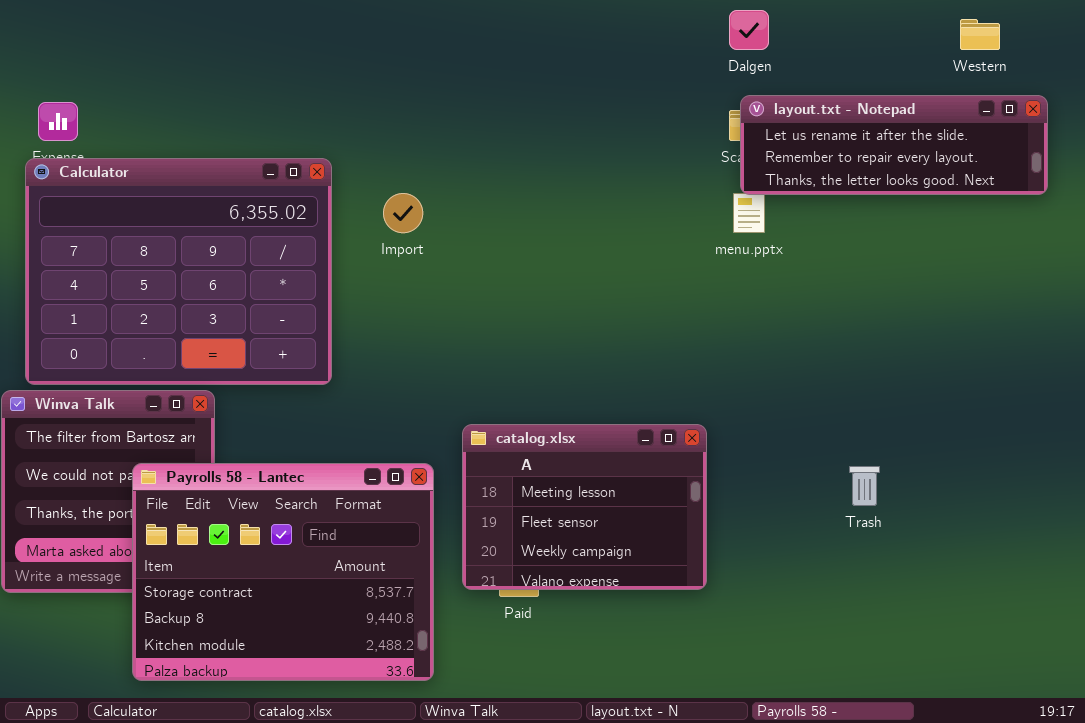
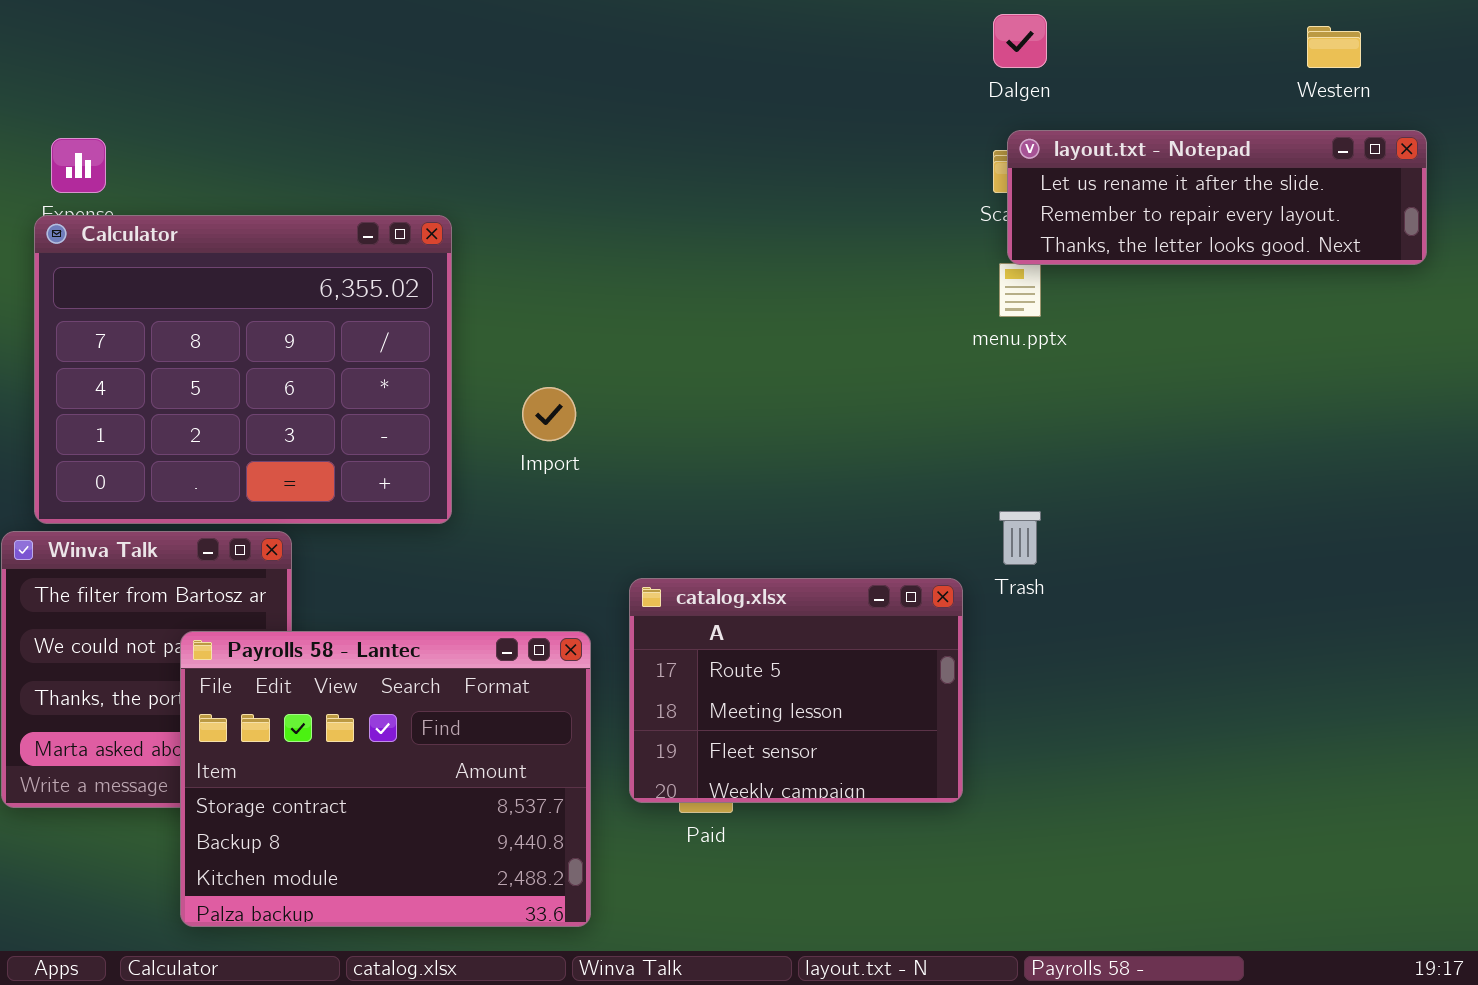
Import: [383,193,423,233] -> [522,387,576,441], moved
catalog.xlsx: [462,424,707,590] -> [629,578,963,803], scrolled up 1 row
Trash: [849,466,880,506] -> [999,511,1041,565], moved

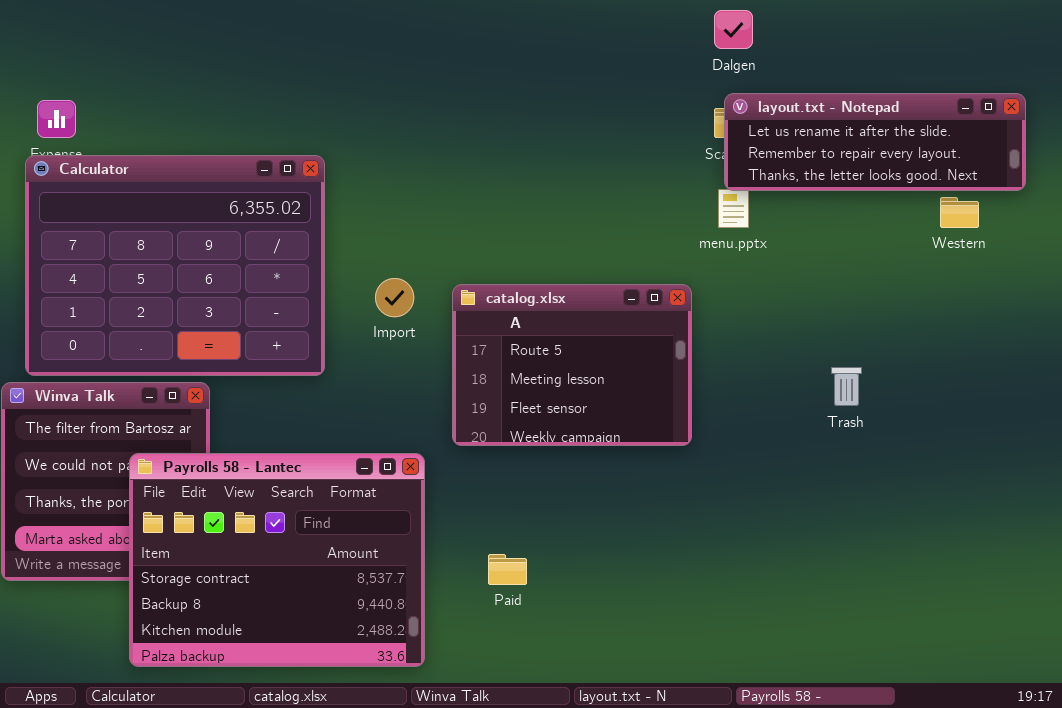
Western: [1307,26,1361,68] -> [940,197,979,228], moved
Trash: [999,511,1041,565] -> [831,367,862,406], moved
catalog.xlsx: [629,578,963,803] -> [452,284,692,446], moved

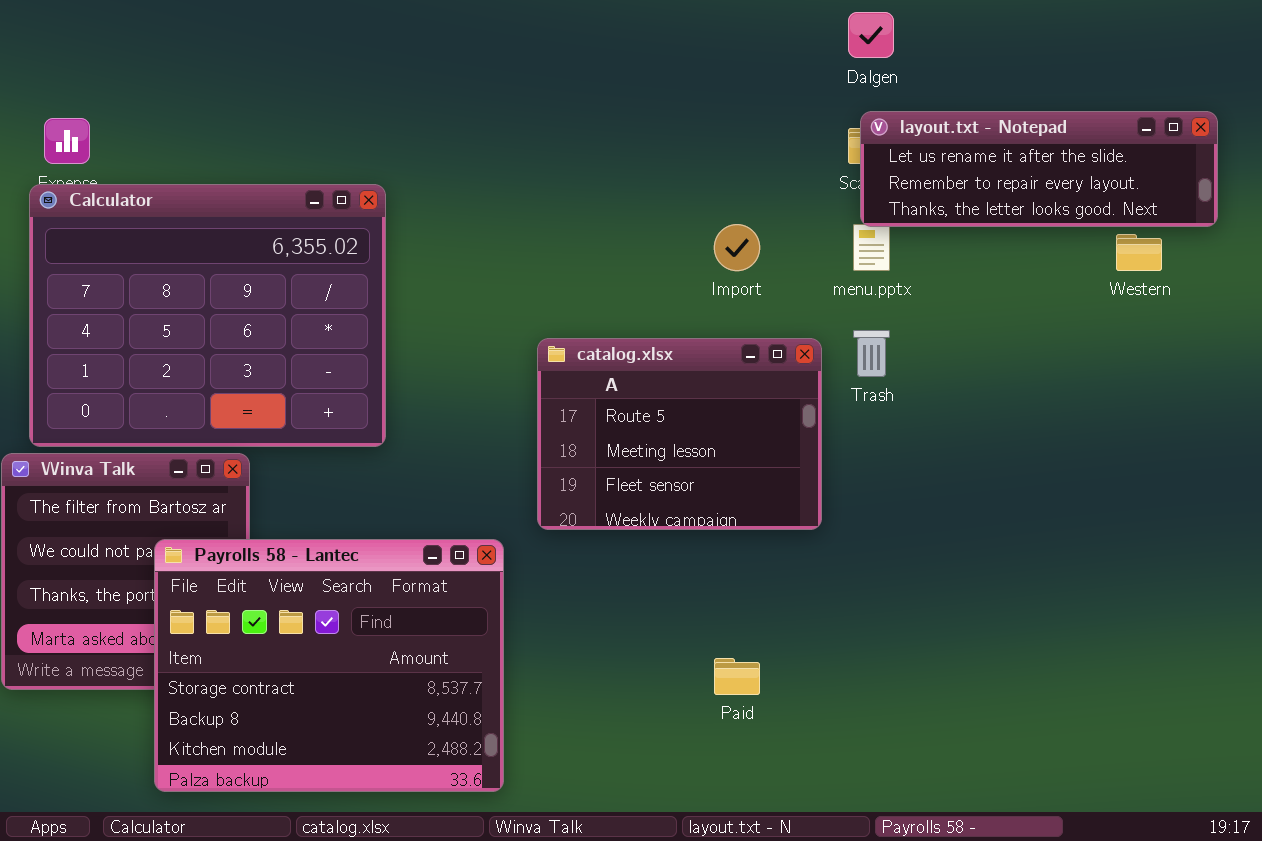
Import: [375,278,414,317] -> [714,224,760,271], moved
Trash: [831,367,862,406] -> [853,330,890,377], moved
Paid: [488,554,527,585] -> [714,658,760,695], moved

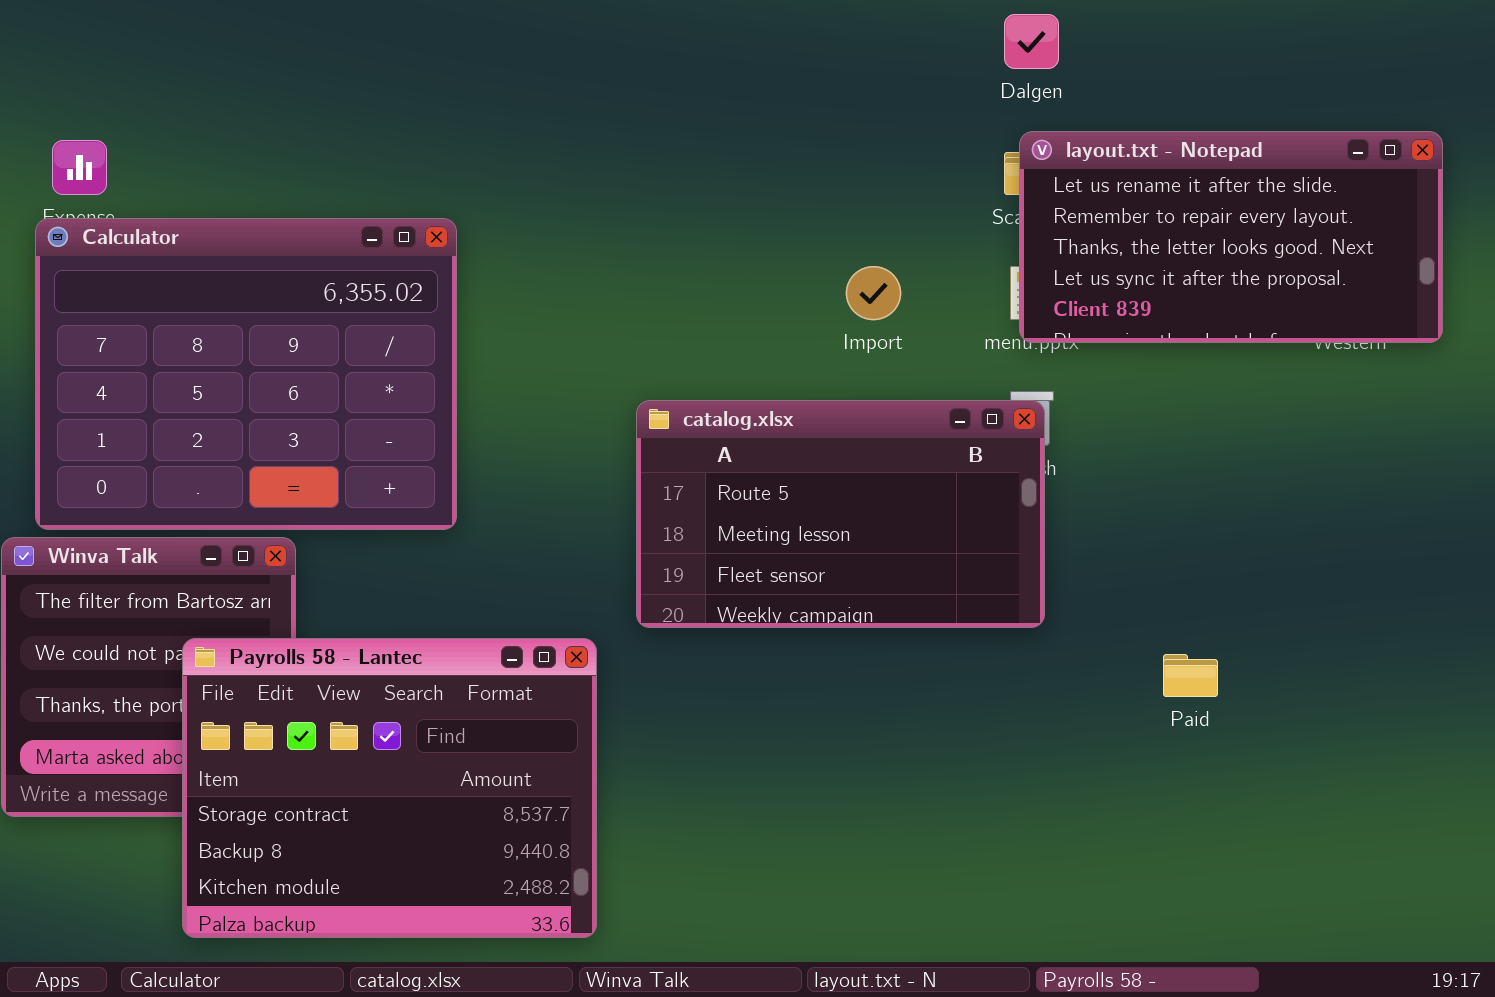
layout.txt - Notepad: [860,111,1218,227] -> [1019,131,1443,343], resized
catalog.xlsx: [537,338,822,530] -> [636,400,1045,628], resized
Paid: [714,658,760,695] -> [1163,654,1218,697], moved

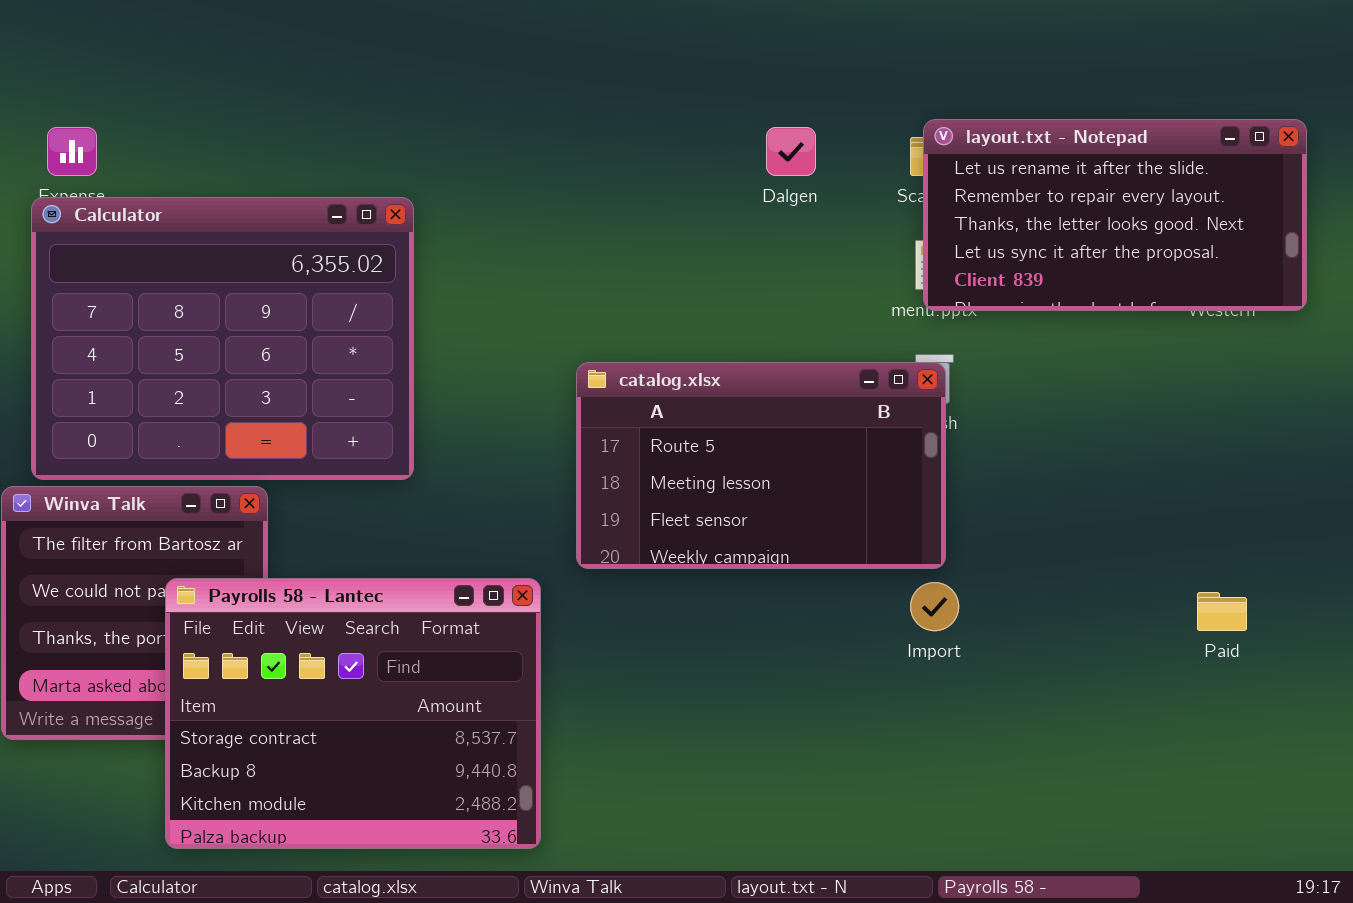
Dalgen: [1004,14,1059,69] -> [766,127,816,176], moved
Import: [846,266,901,320] -> [910,582,959,631], moved
Paid: [1163,654,1218,697] -> [1197,592,1247,631], moved

